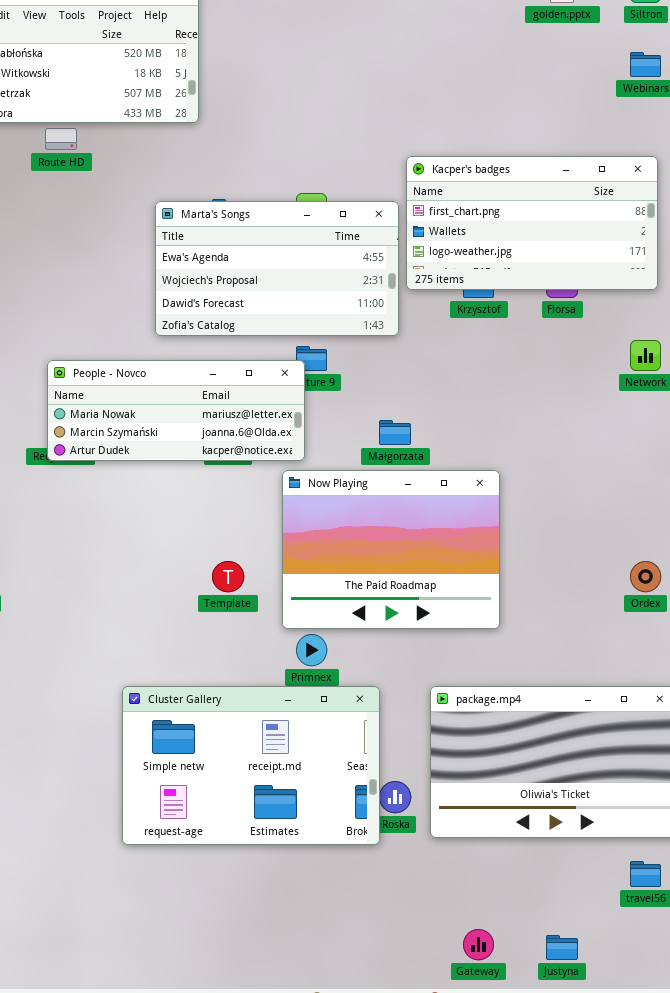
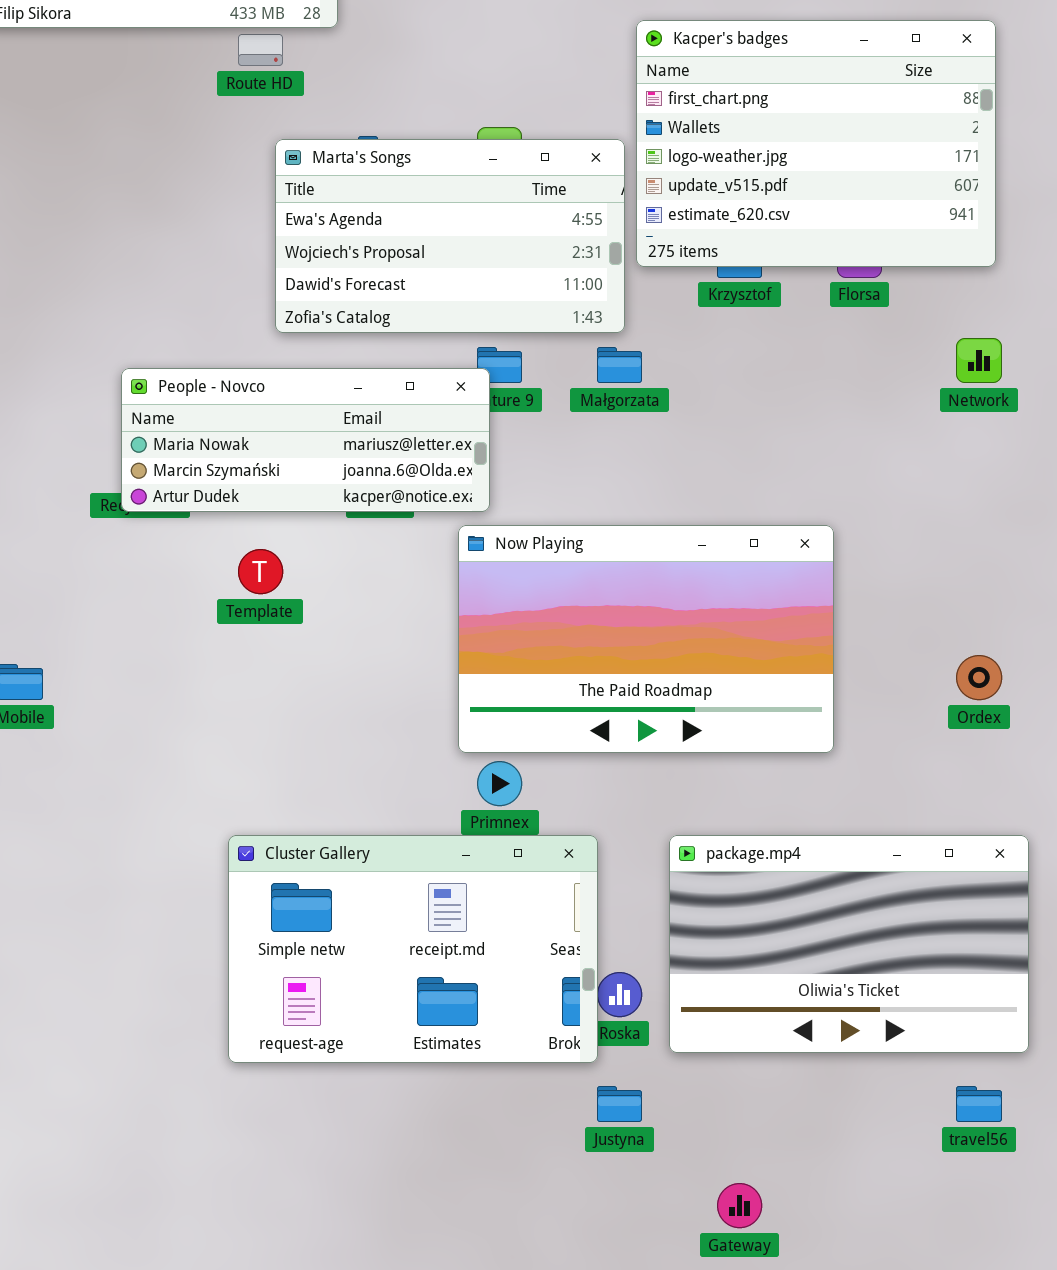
Route HD: [45,128,77,150] -> [238,34,283,66], moved
Kacper's badges: [406,156,658,290] -> [636,20,996,267], resized
Małgorzata: [379,420,411,445] -> [597,347,642,383], moved
Now Playing: [282,470,500,629] -> [458,525,834,753], resized
Template: [212,561,244,592] -> [238,549,283,594], moved
Justyna: [546,935,578,960] -> [597,1086,642,1122], moved

